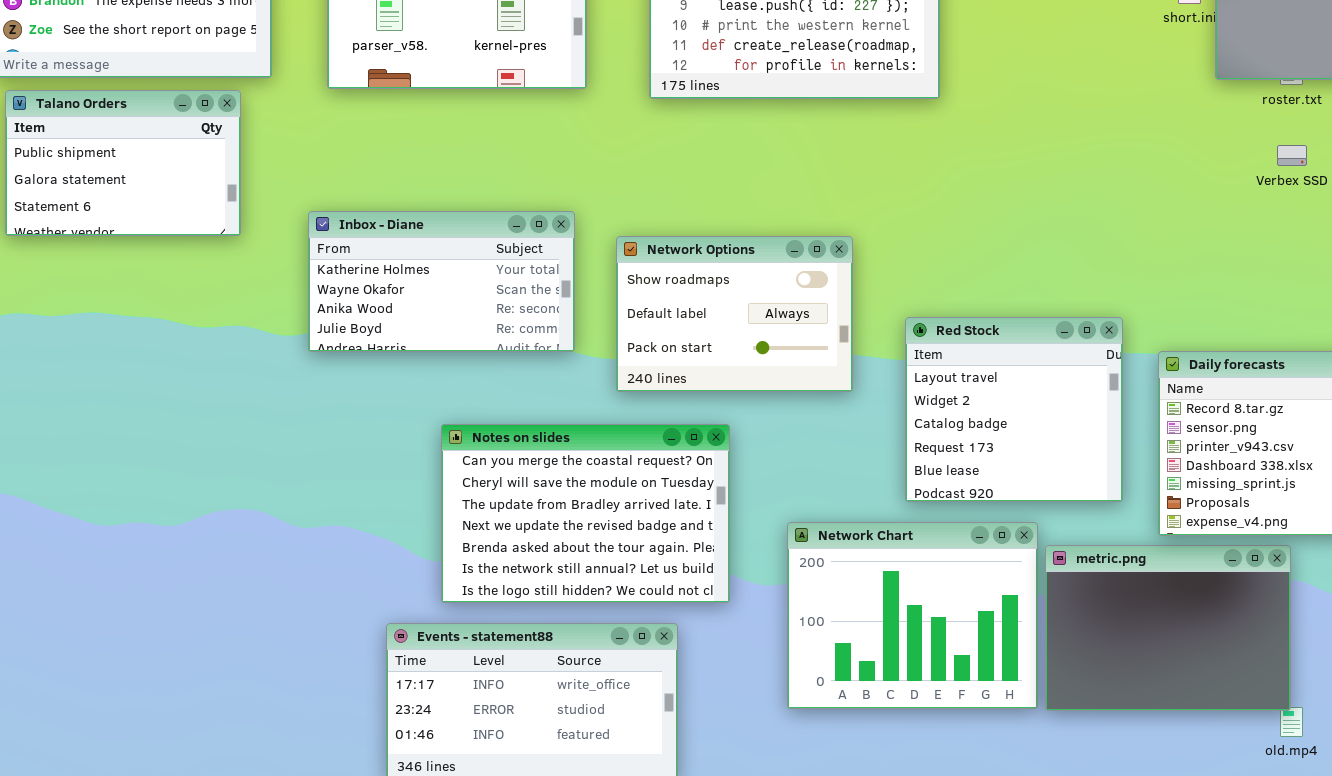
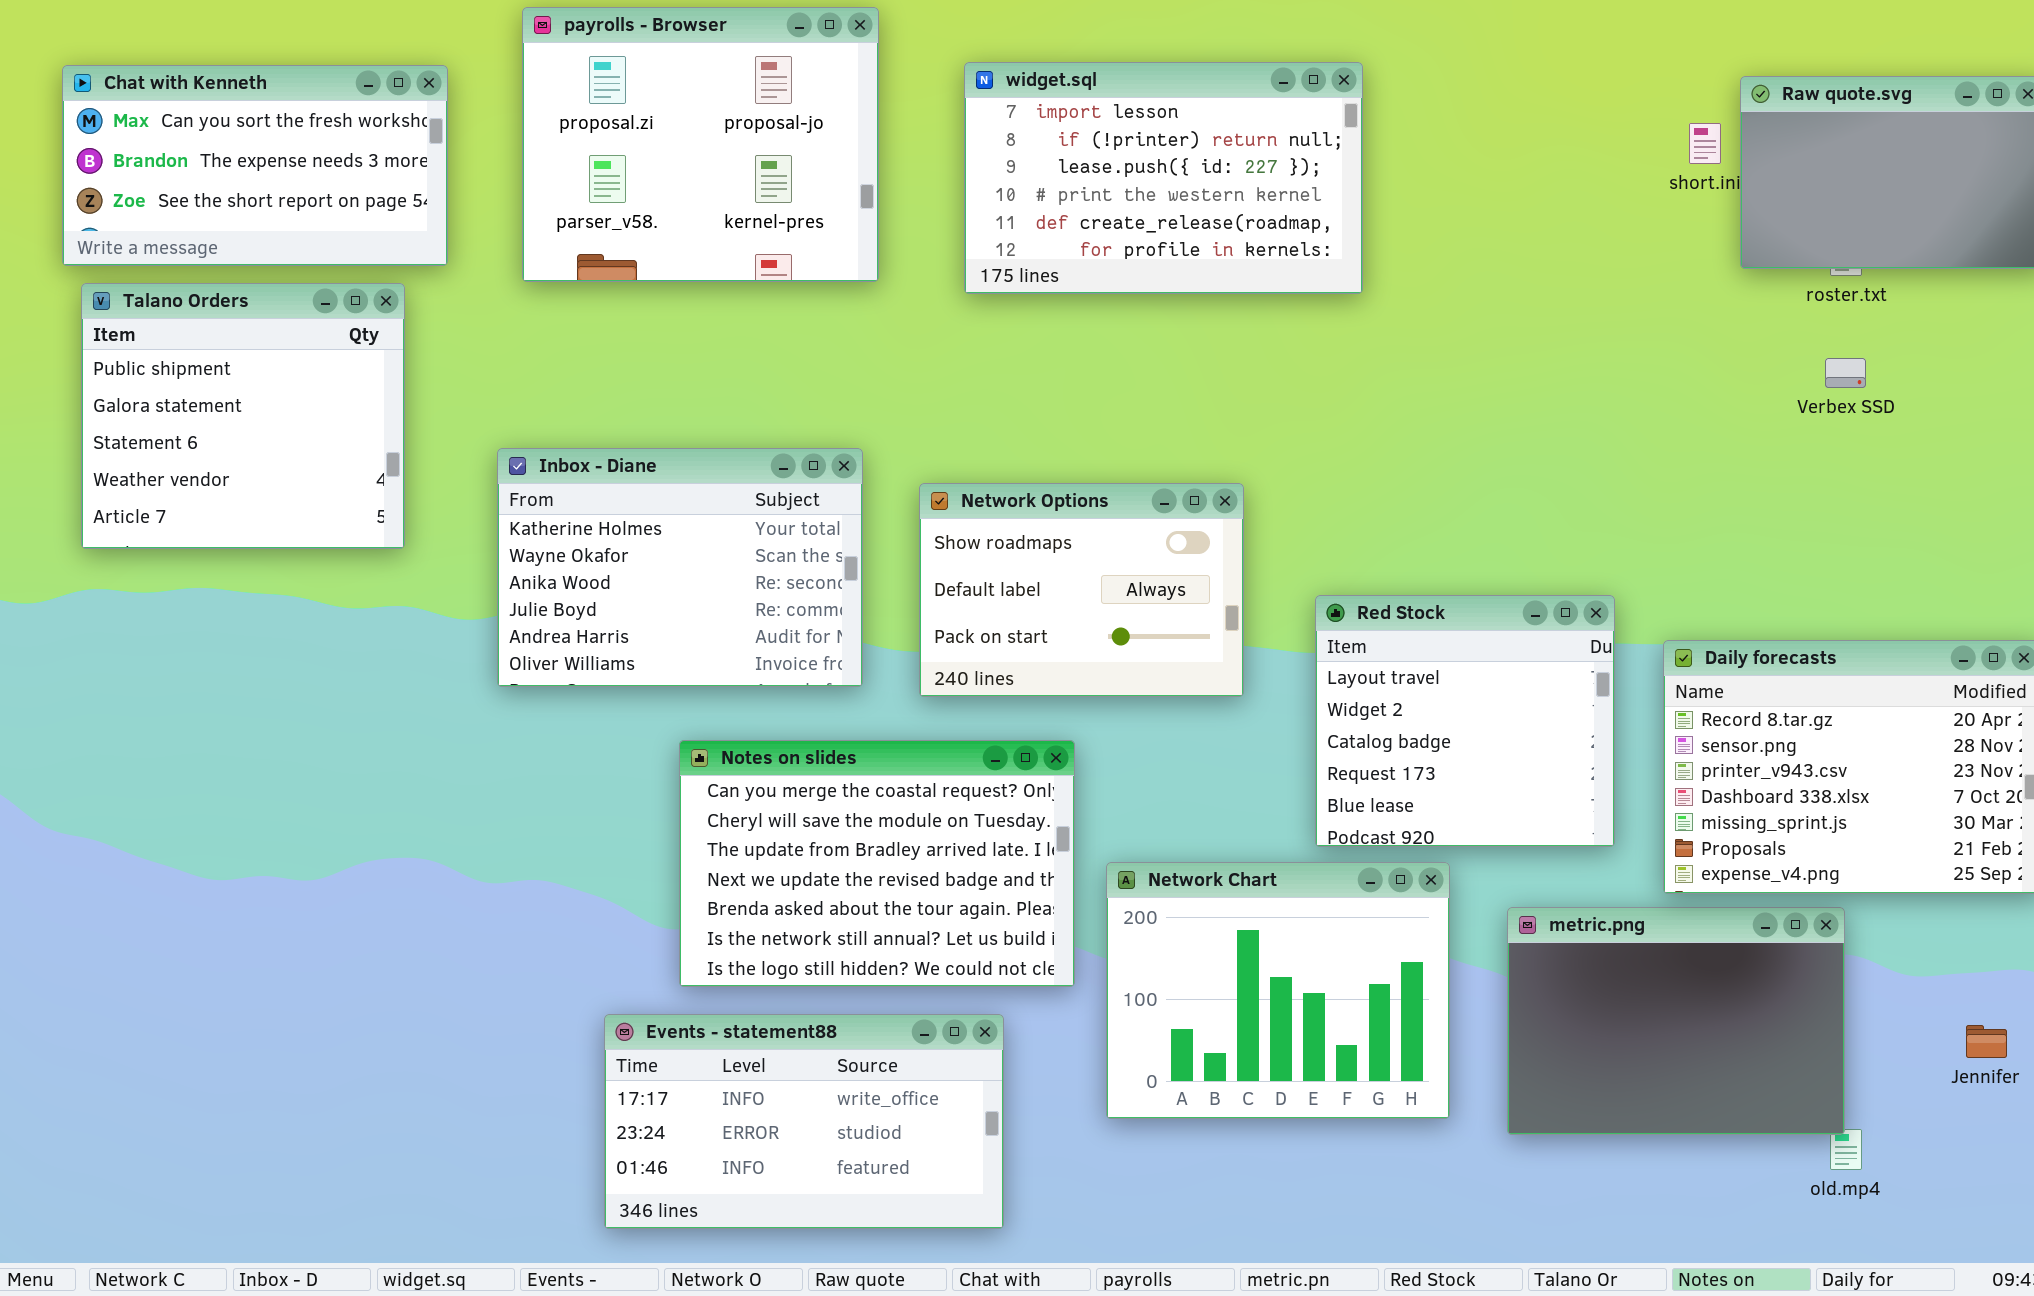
Talano Orders: [5,90,241,236] -> [81,283,405,549], resized
Inbox - Diane: [308,211,575,352] -> [497,448,863,687], resized
Network Chart: [787,522,1038,709] -> [1106,862,1450,1119], moved

